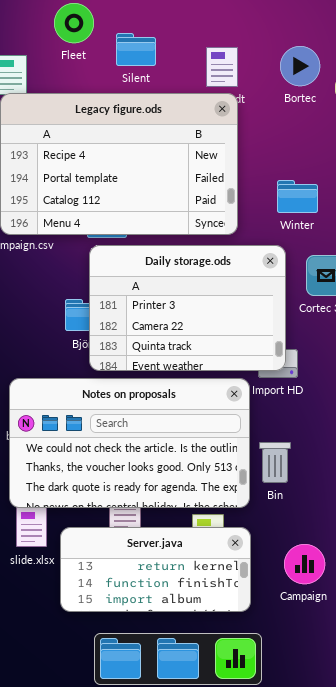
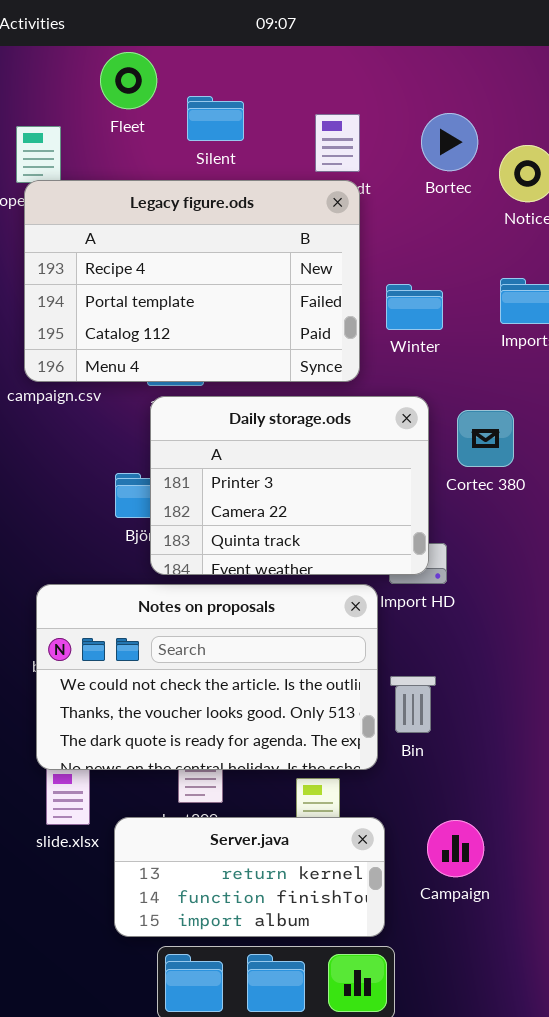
Winter: [277,180,318,213] -> [386,284,443,330], moved
Server.java: [60,527,251,612] -> [114,817,385,937], moved

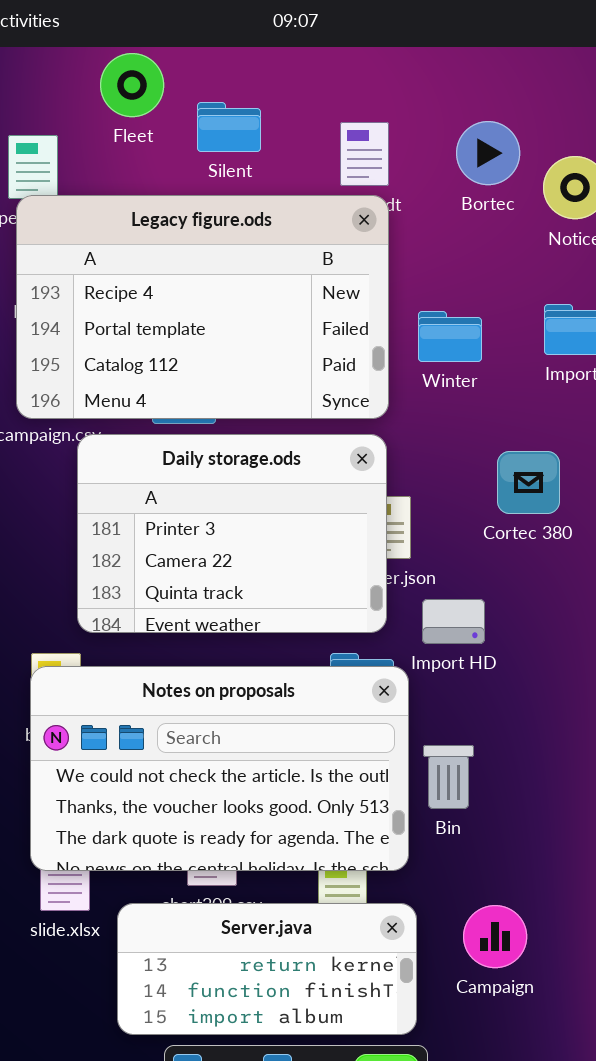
Daily storage.ods: [150,396,429,575] -> [77,434,387,633], moved
Notes on proposals: [36,584,378,770] -> [30,666,409,871], moved

